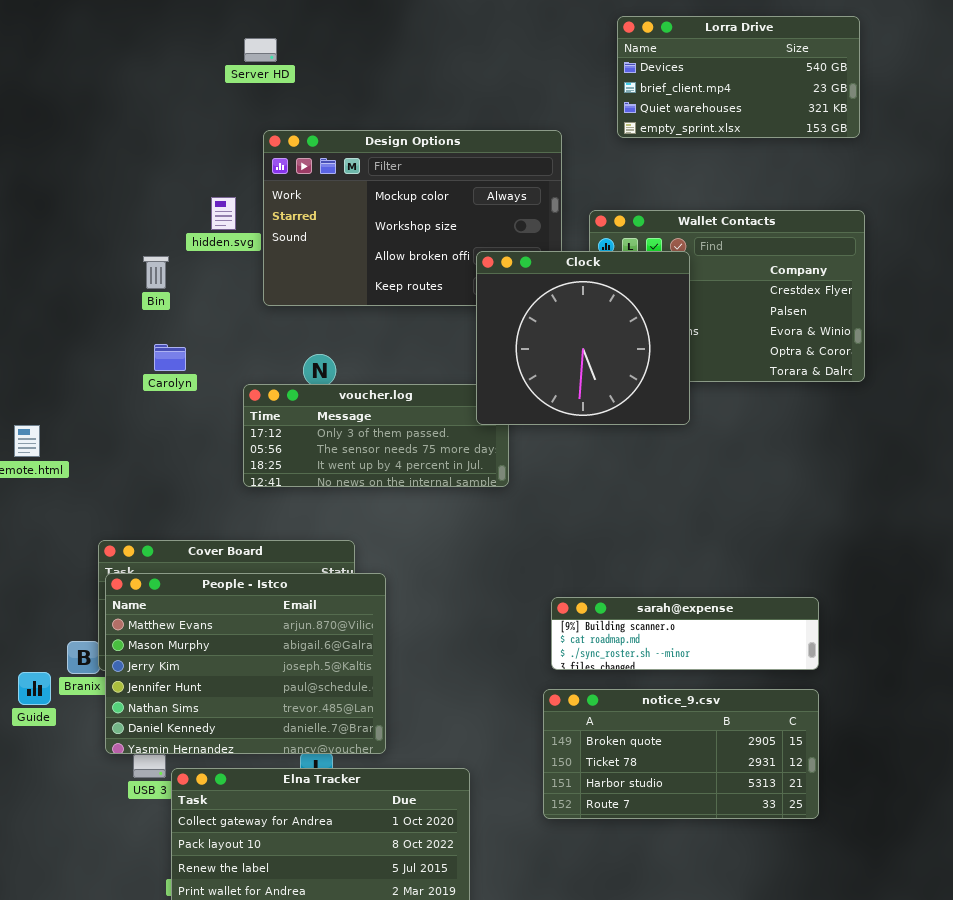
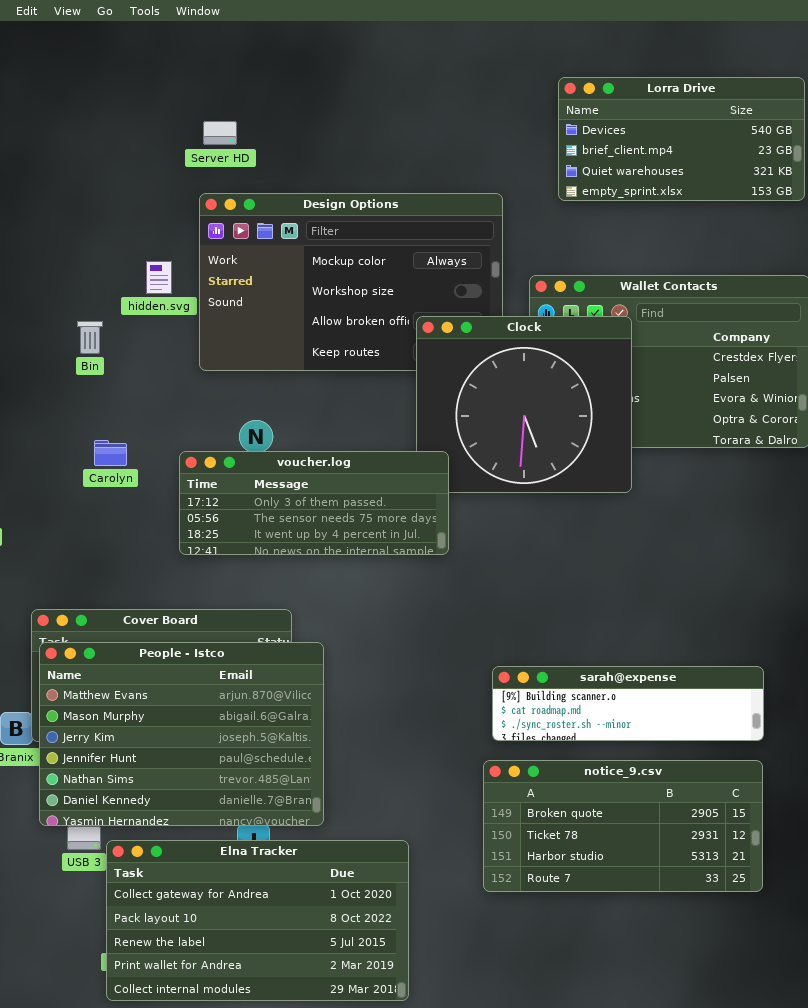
Server HD: [244,38,277,62] -> [203,121,237,145], moved
Carolyn: [154,344,186,371] -> [94,440,127,466], moved
voucher.log: [243,384,509,487] -> [179,451,449,555], raised

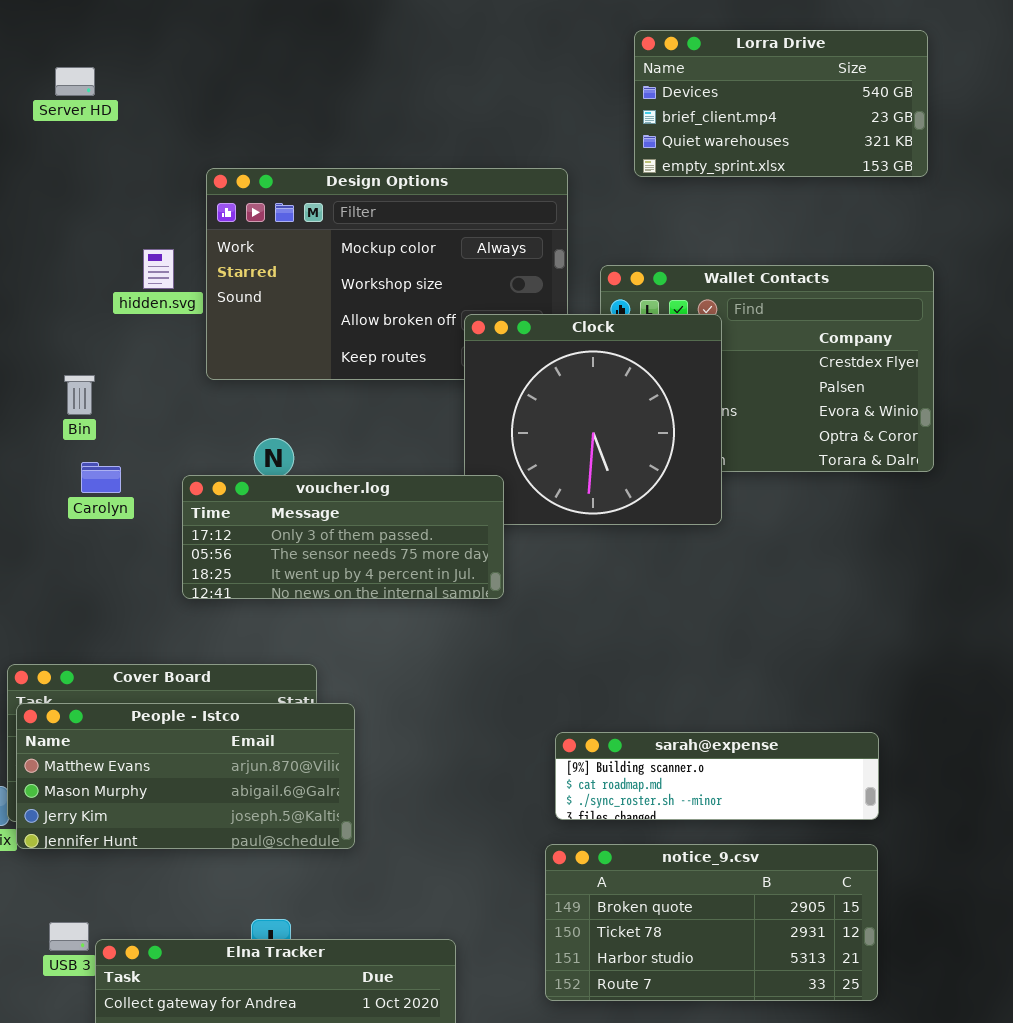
Server HD: [203,121,237,145] -> [55,67,95,96], moved
Bin: [77,321,103,354] -> [64,375,95,415], moved
People - Istco: [39,642,324,826] -> [16,703,355,849], resized

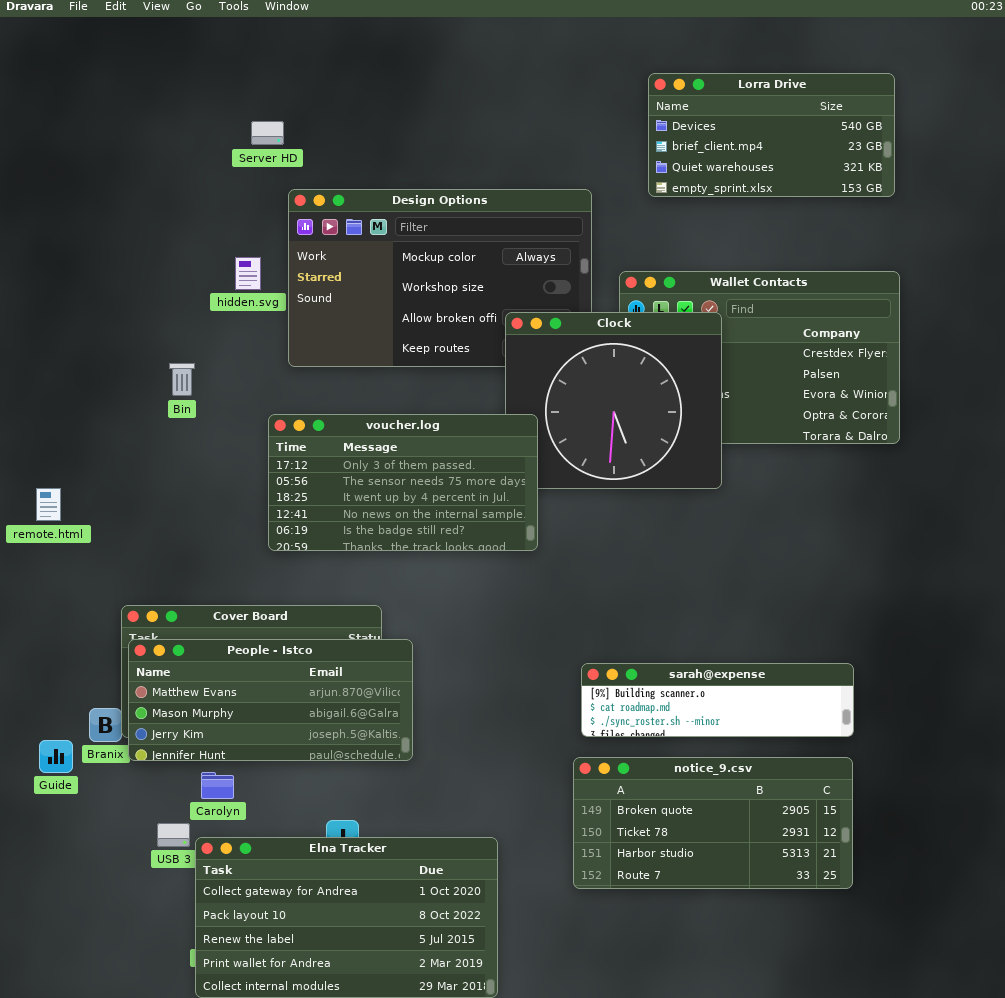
Server HD: [55,67,95,96] -> [251,121,284,145], moved
Carolyn: [81,462,121,493] -> [201,772,234,799], moved
voucher.log: [182,475,504,599] -> [268,414,538,551], resized

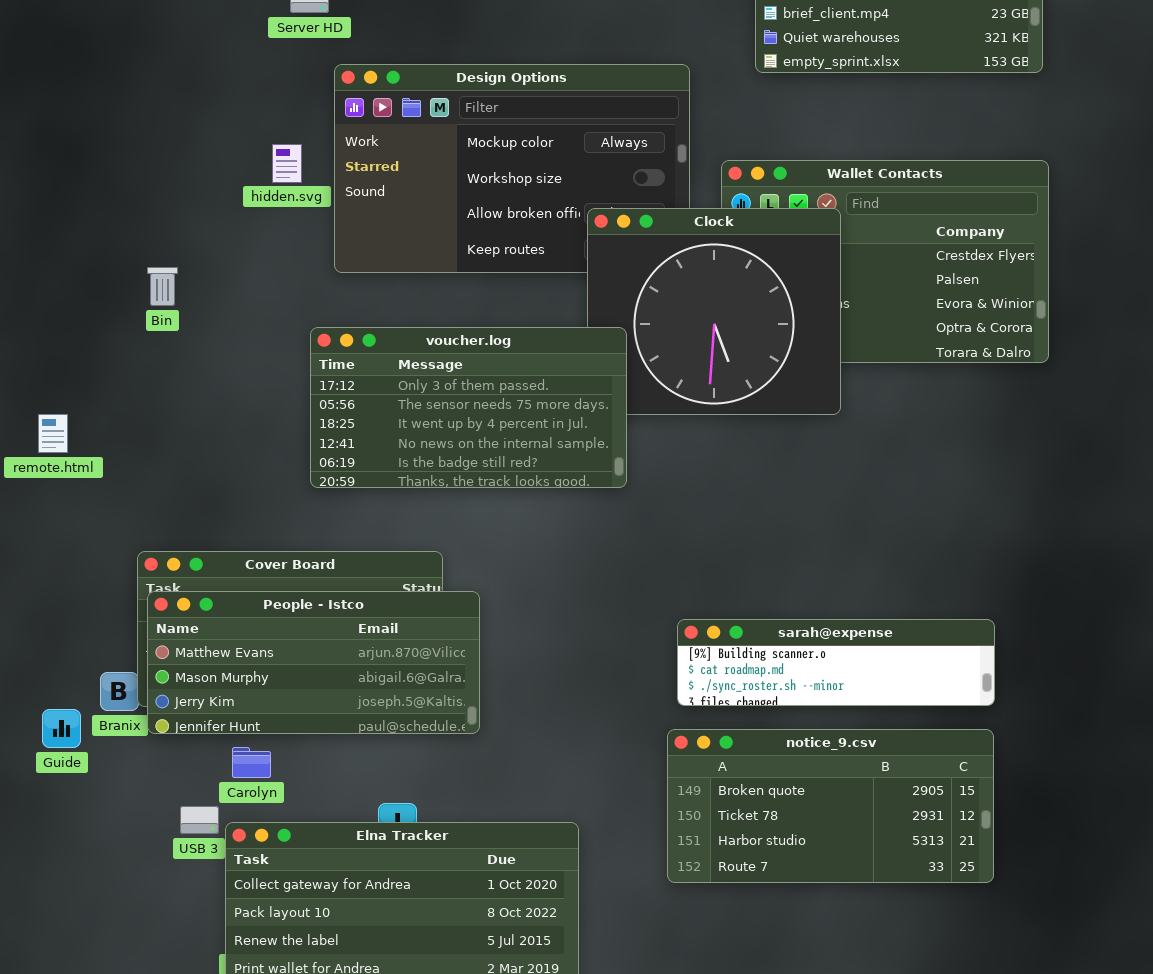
Bin: [169,363,195,396] -> [147,267,178,306], moved

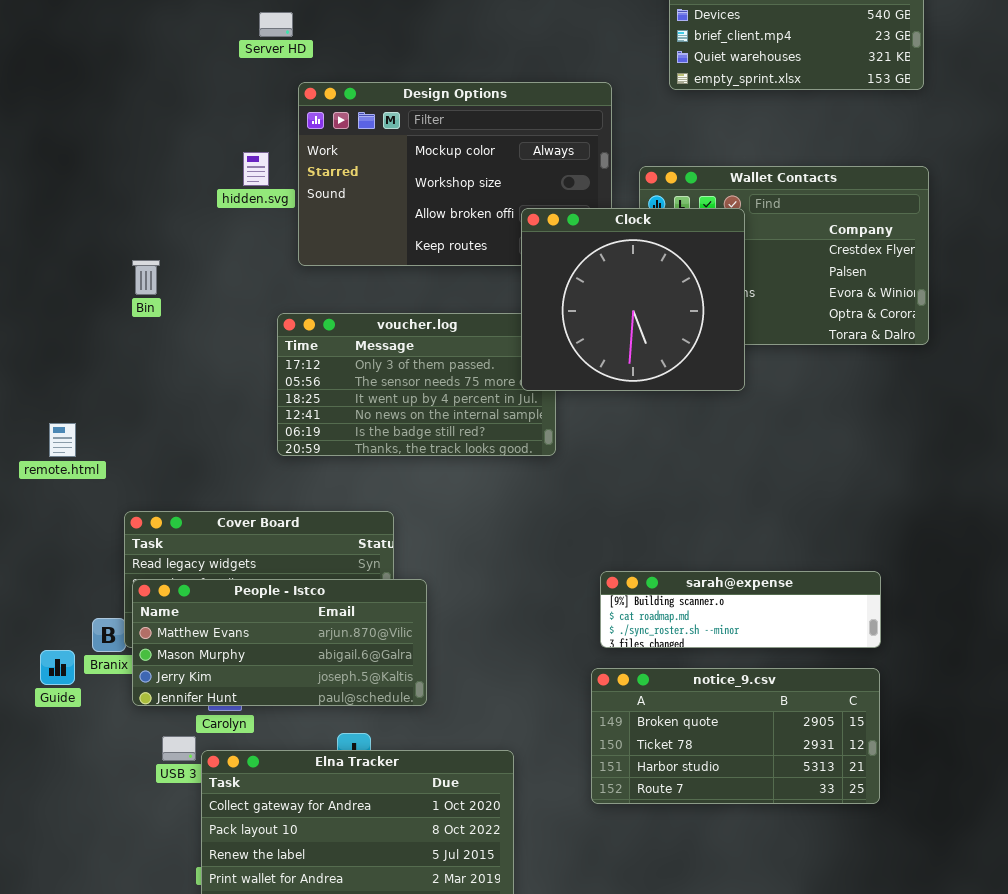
Clock: [587,208,841,415] -> [521,208,745,391], raised
remote.html: [38,414,68,453] -> [49,423,76,457], moved
People - Istco: [147,591,480,734] -> [132,579,427,706], moved

